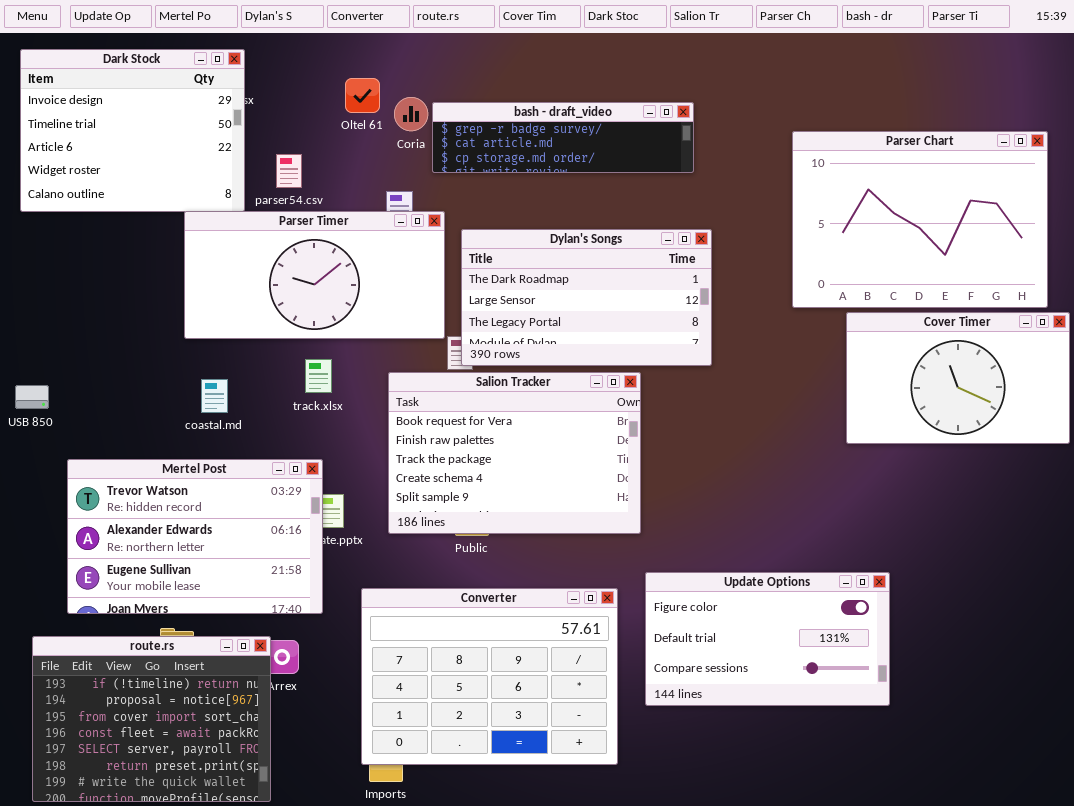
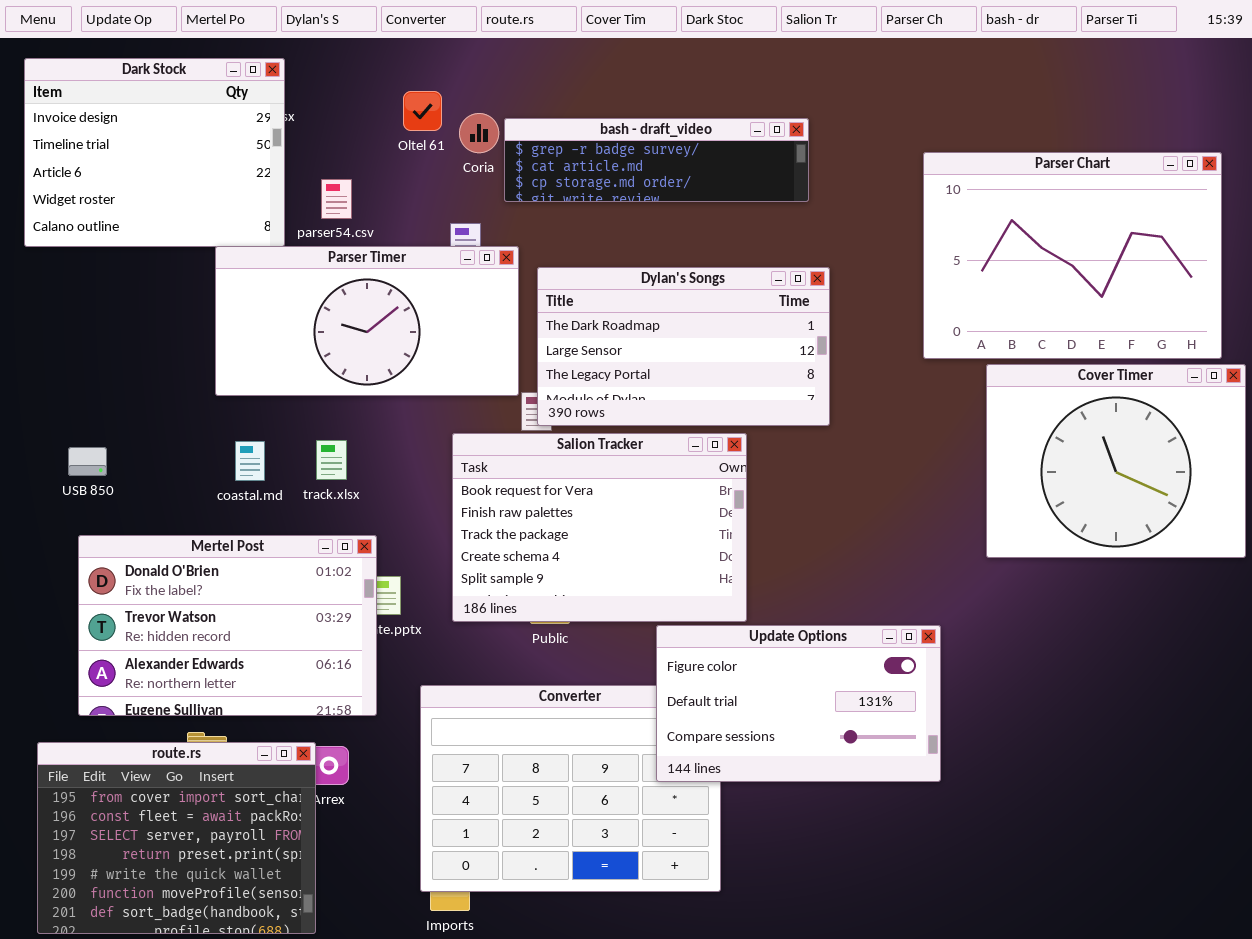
Cover Timer: [846,312,1070,444] -> [986,364,1246,558], resized
track.xlsx: [305,359,332,393] -> [316,440,347,480], moved
USB 850: [15,385,49,409] -> [68,447,107,476], moved
Mertel Post: [67,459,323,614] -> [78,535,377,716], scrolled up 1 row
Update Options: [645,572,890,706] -> [656,625,941,782], moved
route.rs: [32,636,271,802] -> [37,742,316,934], scrolled down 2 rows

